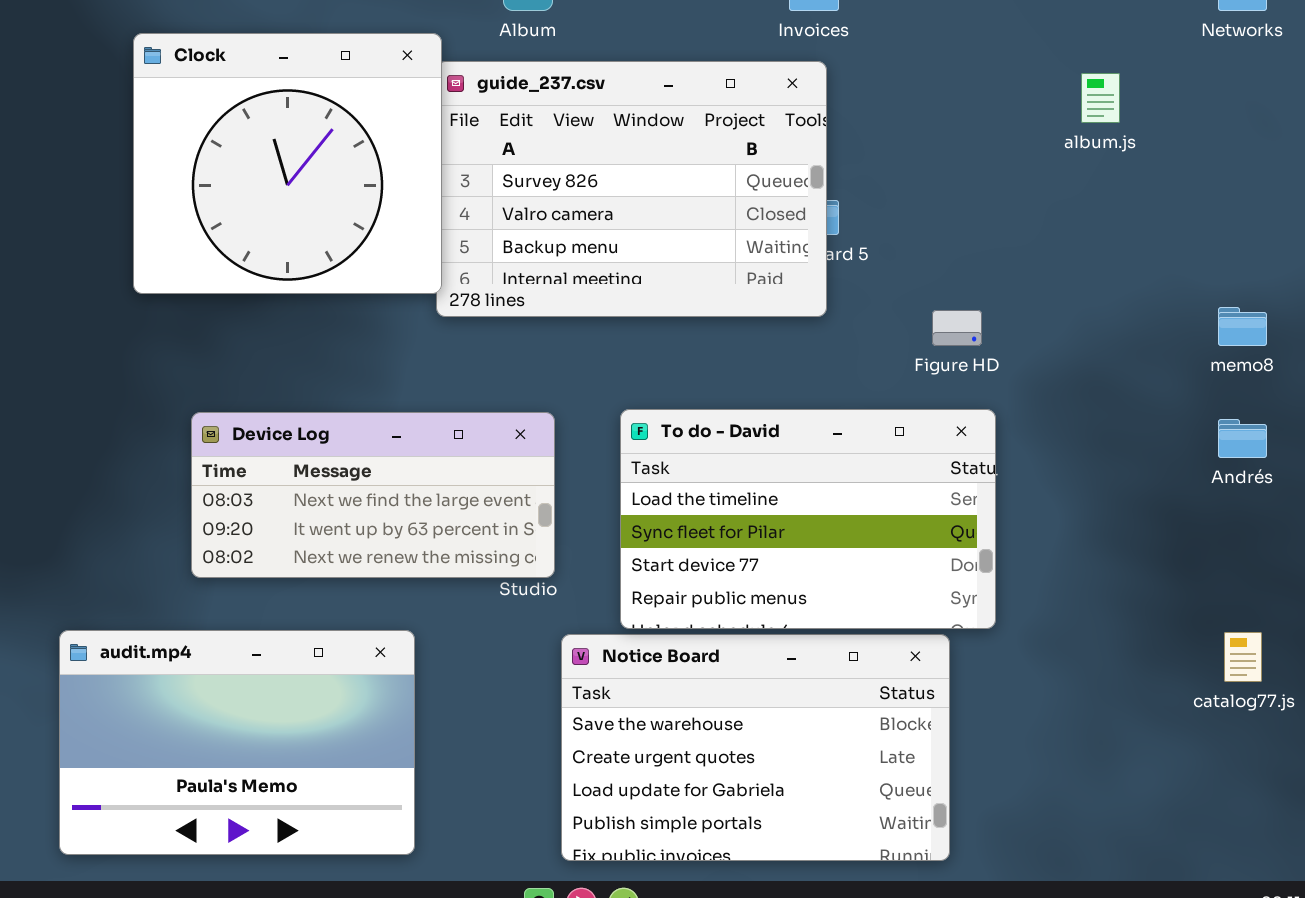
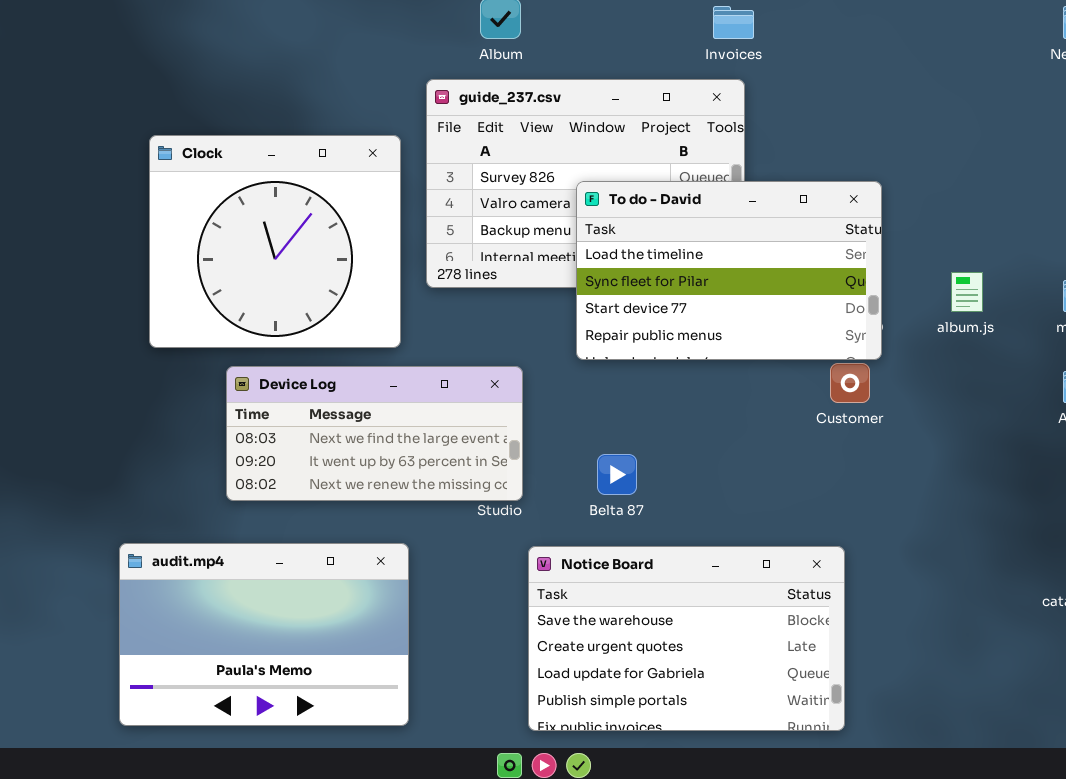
Clock: [133,33,442,294] -> [149,135,401,348], moved
album.js: [1081,73,1120,123] -> [951,272,983,312], moved
To do - David: [620,409,996,629] -> [576,181,882,360], moved

